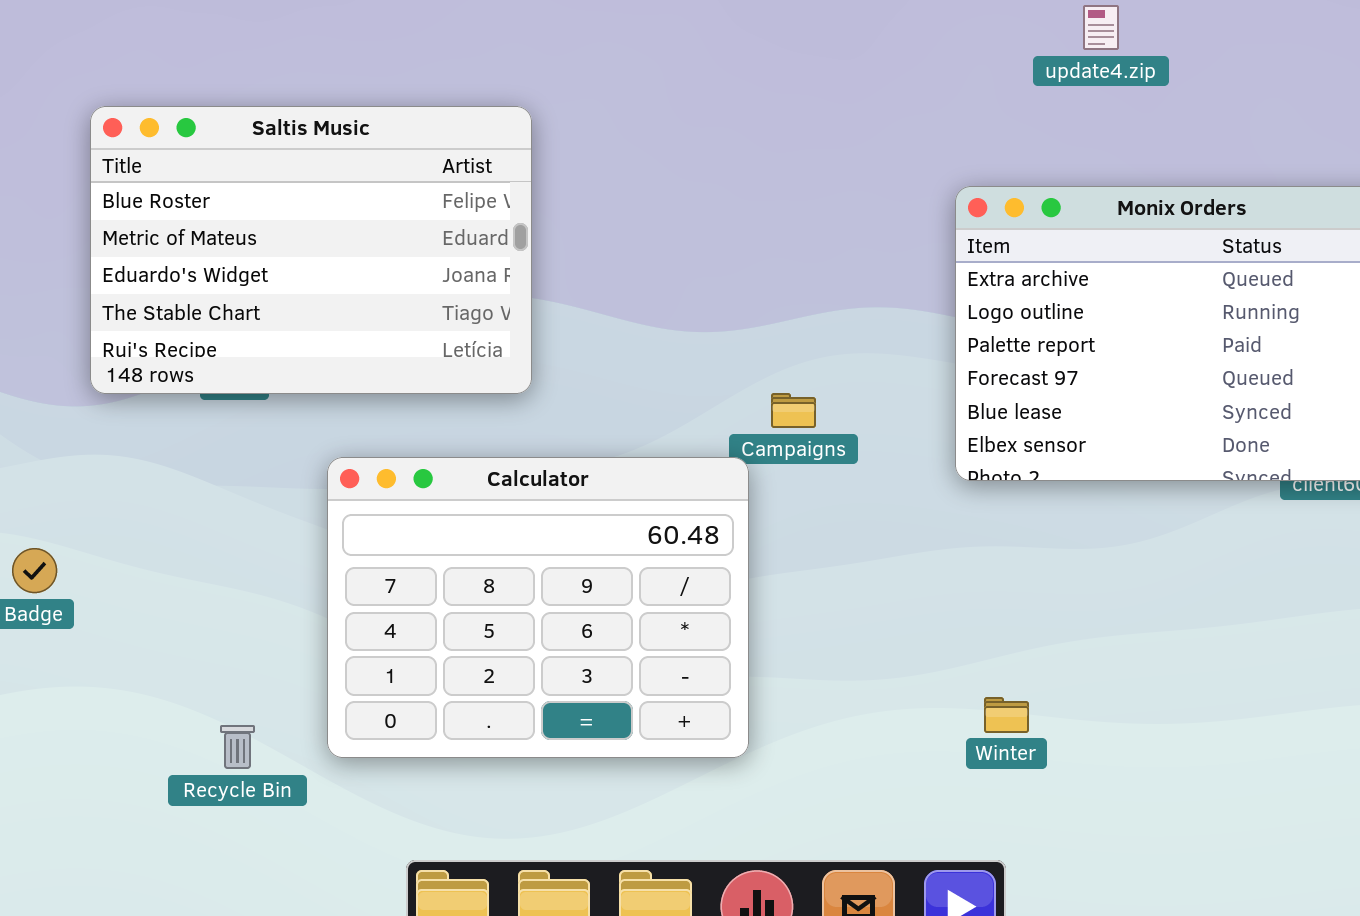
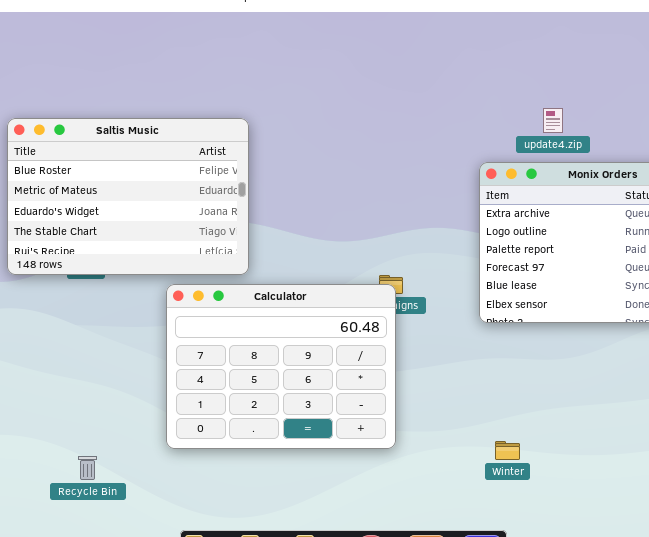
update4.zip: [1083,5,1119,50] -> [543,108,563,133], moved
Calculator: [327,457,749,758] -> [166,284,396,449], moved

